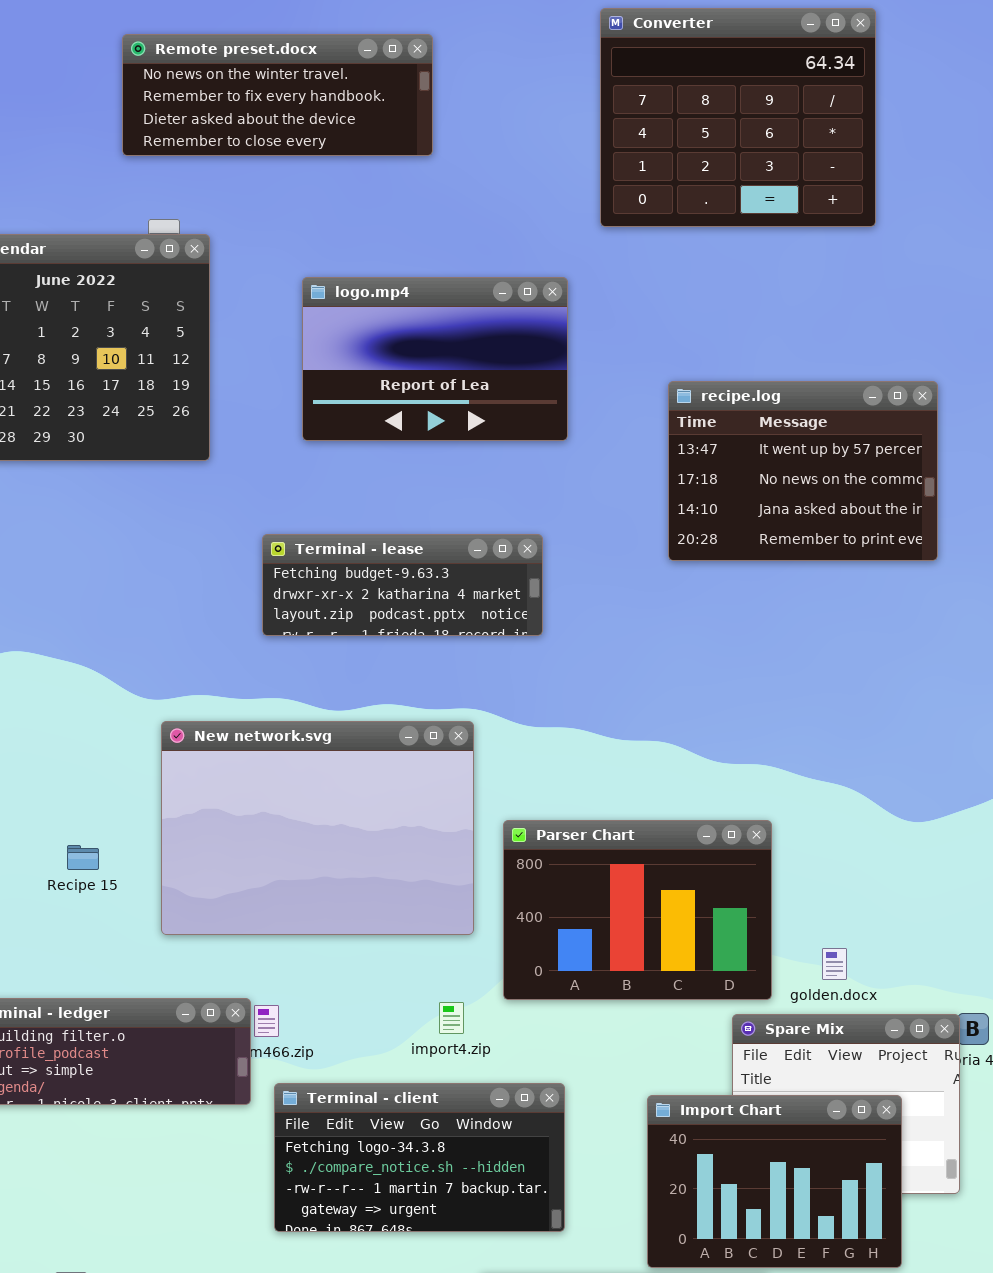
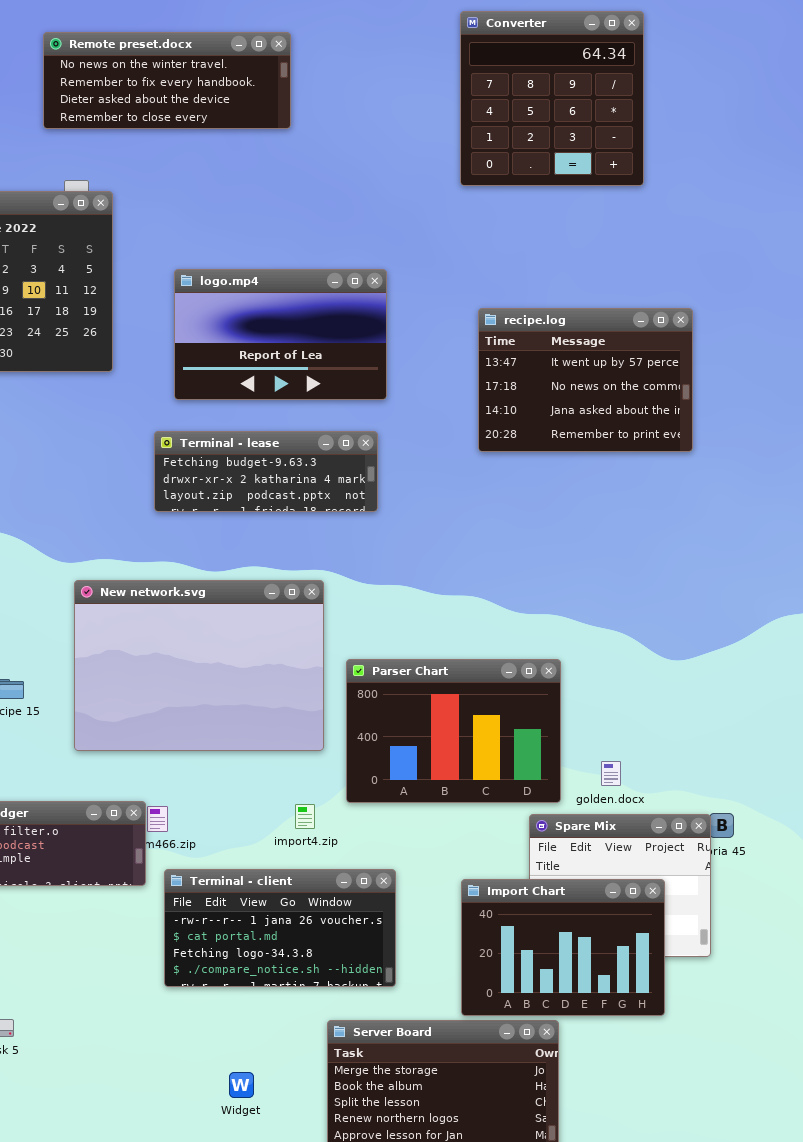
Converter: [600,8,876,227] -> [460,11,644,186], resized
logo.mp4: [302,277,568,441] -> [174,269,387,400], moved
Terminal - client: [274,1083,565,1232] -> [164,869,396,987], scrolled up 2 rows

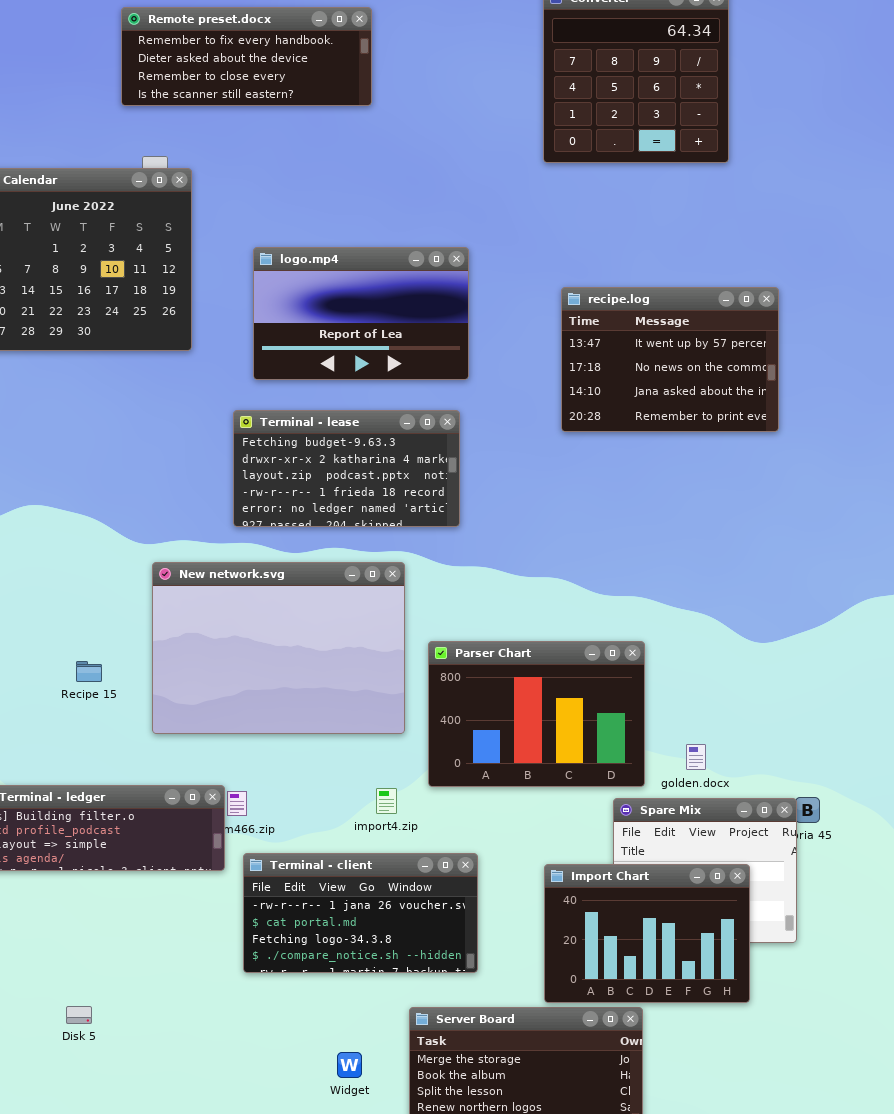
Remote preset.docx: [43,32,291,129] -> [121,7,372,106], scrolled down 1 row
Terminal - lease: [154,431,378,512] -> [233,410,460,527], resized
Widget: [229,1072,254,1098] -> [337,1052,362,1078], moved

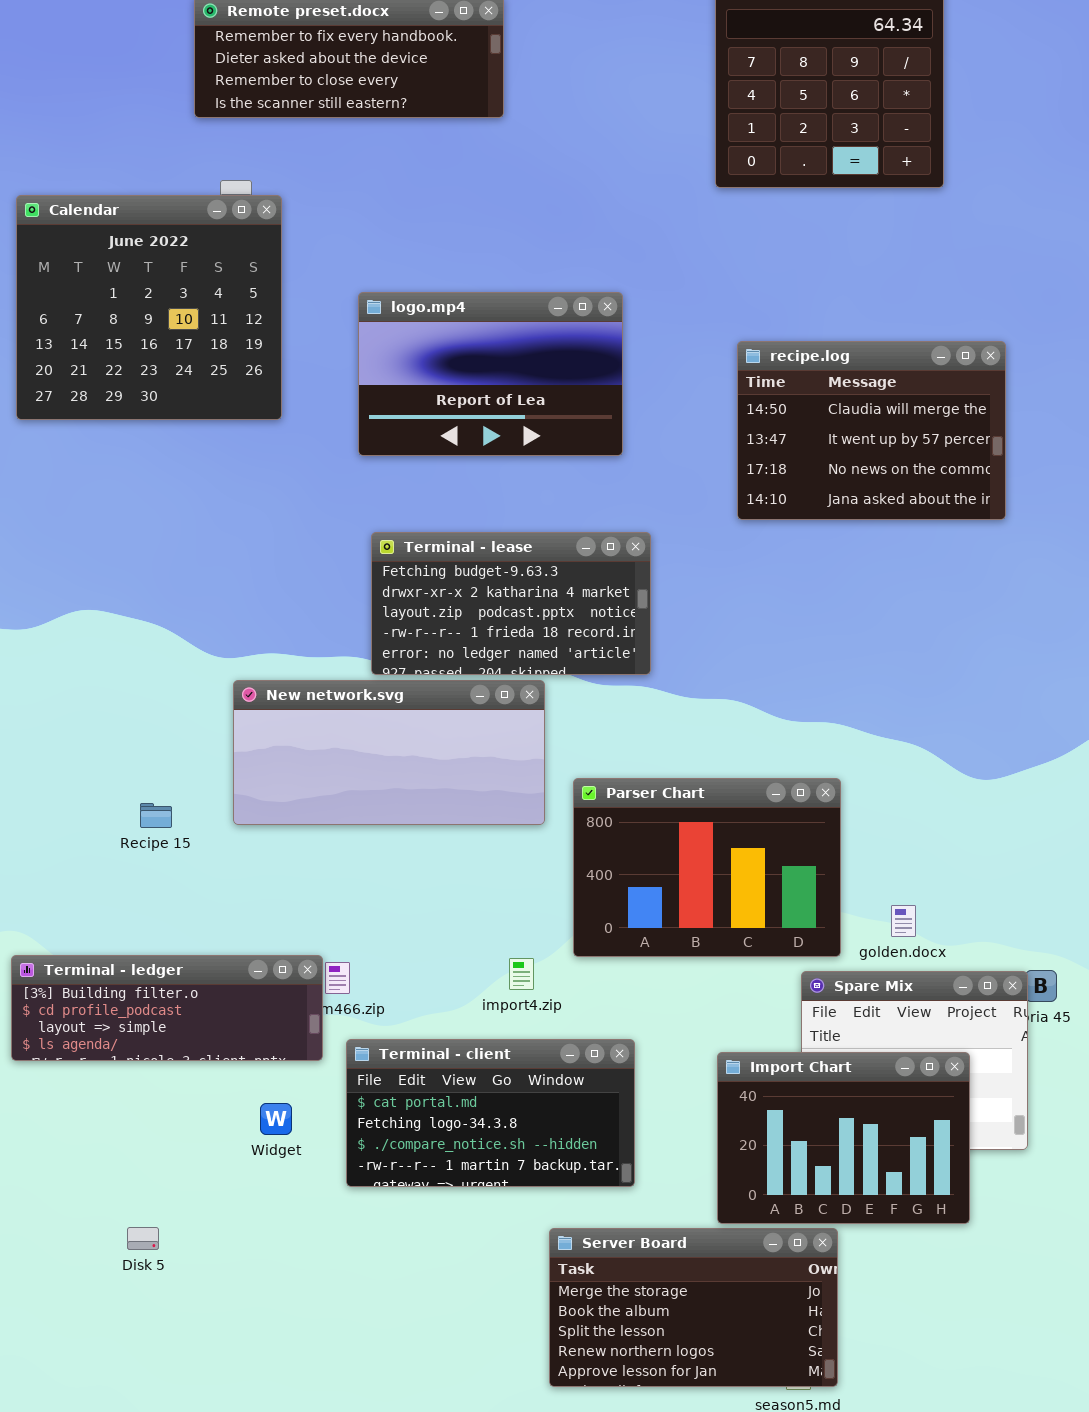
recipe.log: [561,287,779,432] -> [737,341,1006,520], scrolled up 1 row
Terminal - lease: [233,410,460,527] -> [371,532,651,675], moved
New network.svg: [152,562,405,734] -> [233,680,545,825], resized
Terminal - client: [243,853,478,973] -> [346,1039,635,1187], scrolled down 1 row
Widget: [337,1052,362,1078] -> [260,1103,292,1135], moved

